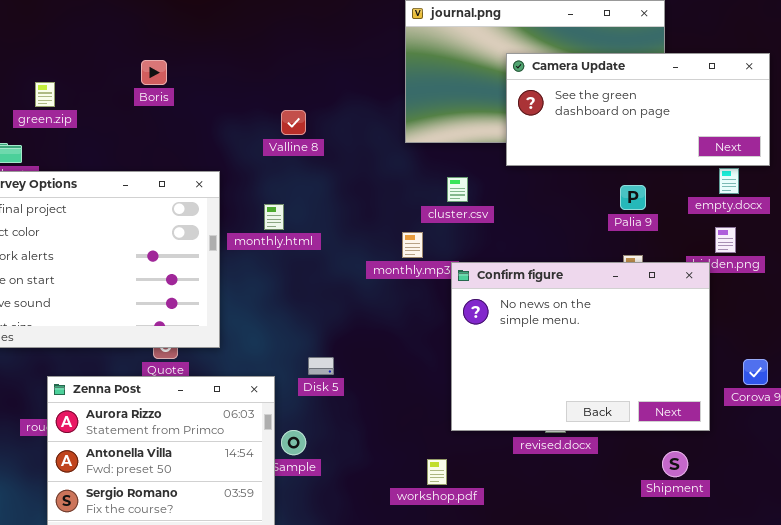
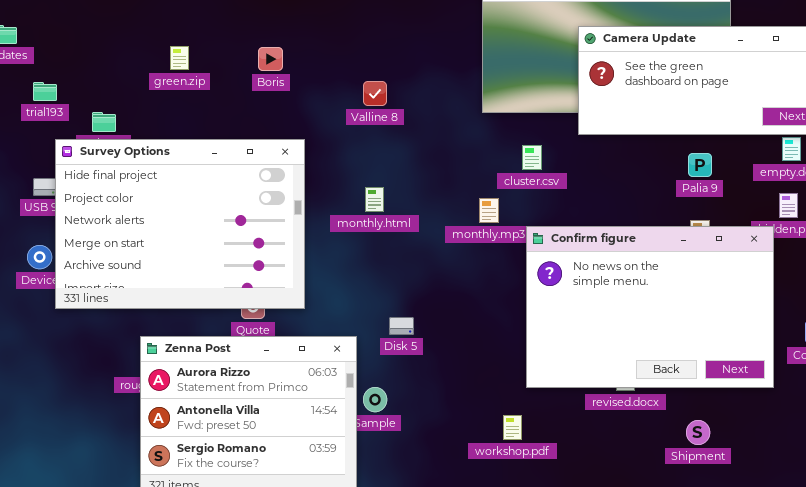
Boris: [141,60,167,85] -> [258,47,283,71], moved
green.zip: [35,82,55,107] -> [170,46,189,70], moved
monthly.html: [264,204,284,230] -> [365,187,384,212], moved
Shipment: [662,451,688,477] -> [686,420,710,445], moved

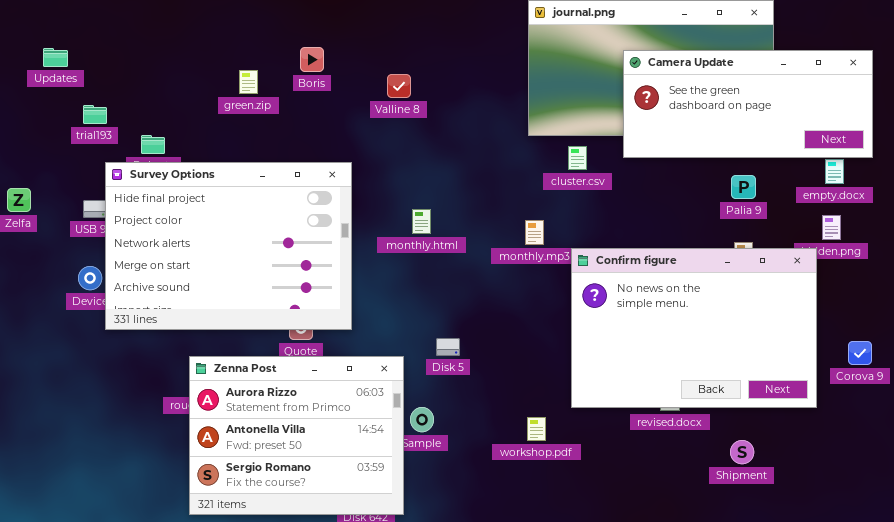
green.zip: [170,46,189,70] -> [239,70,258,94], moved
Boris: [258,47,283,71] -> [300,47,324,72], moved
Valline 8: [363,81,387,106] -> [387,74,411,98], moved
cluster.csv: [522,145,542,170] -> [568,146,587,170], moved
workshop.pdf: [503,415,522,440] -> [527,417,546,441], moved

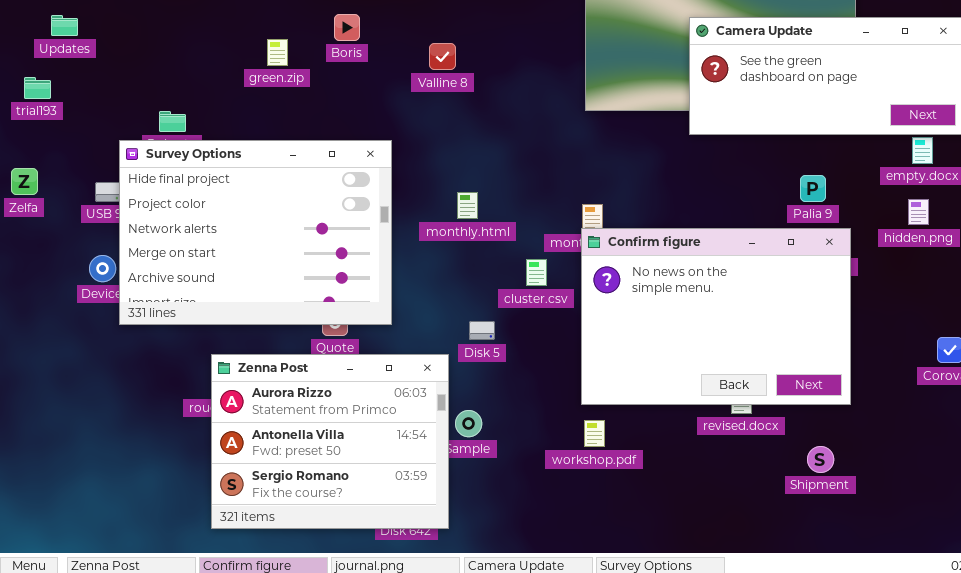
trial193: [83,105,107,124] -> [24,77,51,99], moved
cluster.csv: [568,146,587,170] -> [526,259,547,286], moved
Palia 9: [731,175,756,199] -> [800,175,826,202], moved
Confirm figure: [571,248,817,408] -> [581,228,851,405], moved
Disk 5: [436,338,460,356] -> [469,321,495,340], moved

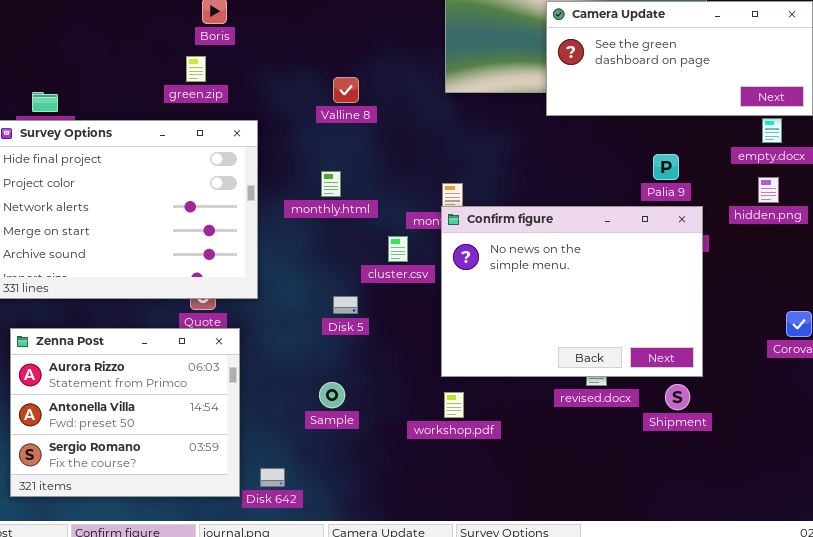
green.zip: [267,39,288,66] -> [186,56,206,82], moved
Valline 8: [429,43,456,70] -> [333,77,359,103], moved
Zenna Post: [211,354,449,529] -> [10,328,240,497], moved
Shipment: [807,446,834,473] -> [665,384,690,410], moved

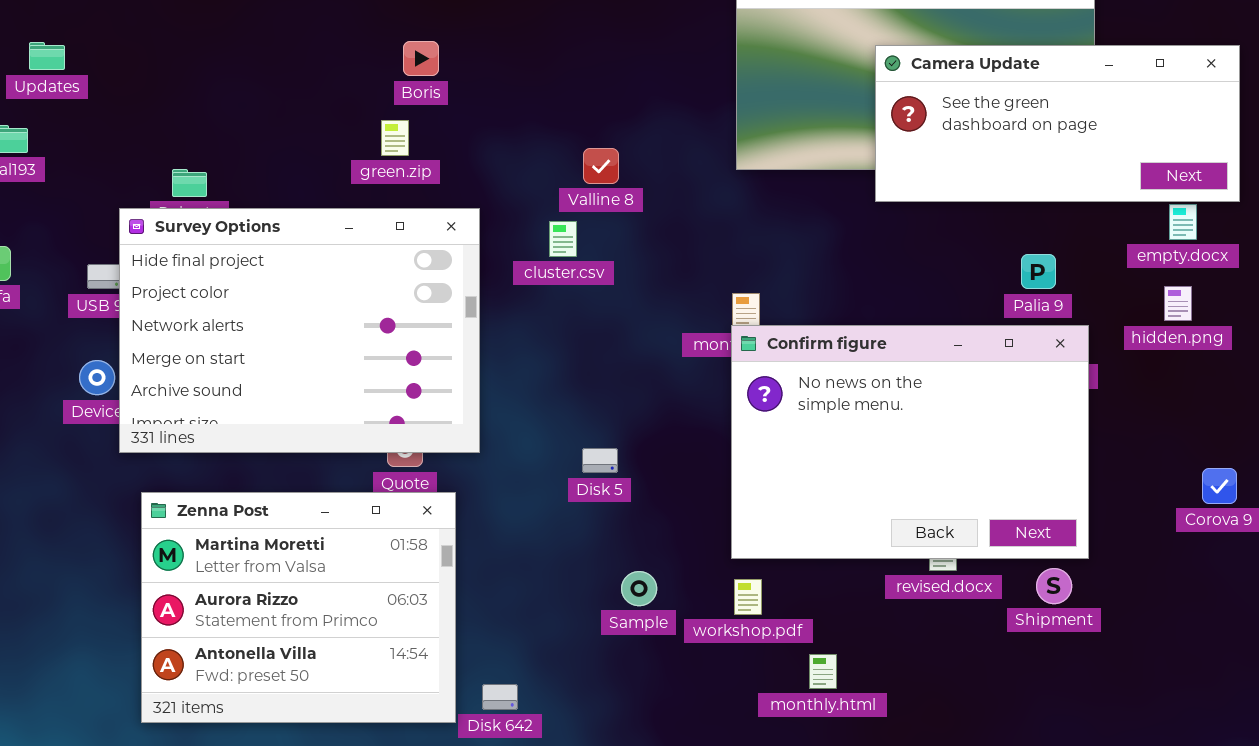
monthly.html: [321,171,341,197] -> [809,654,837,689], moved
cluster.csv: [388,236,408,262] -> [549,221,577,257], moved
Zenna Post: [10,328,240,497] -> [141,492,456,723], scrolled up 1 row
Sample: [319,382,345,408] -> [621,571,657,606], moved

